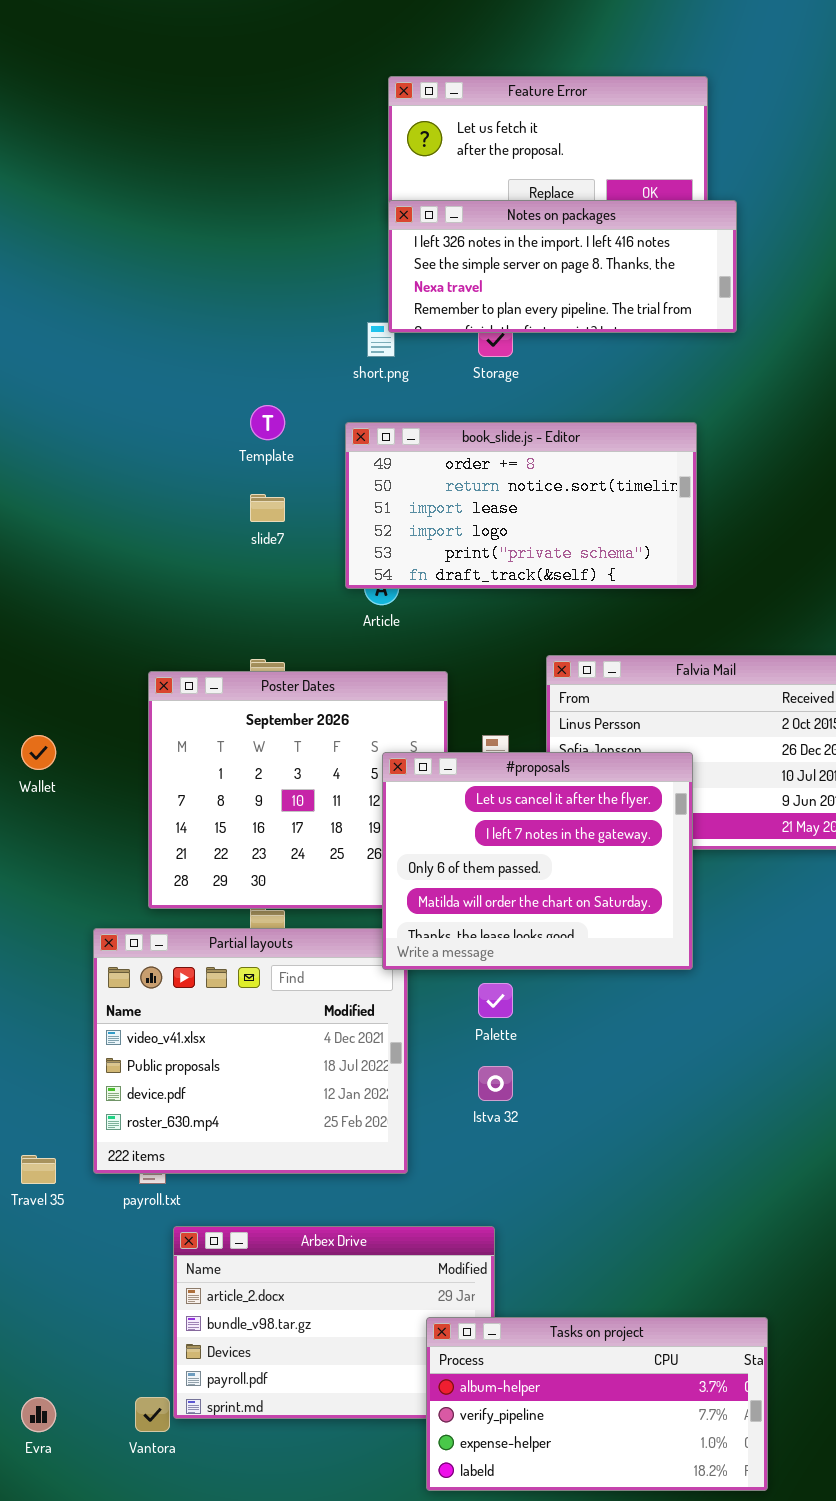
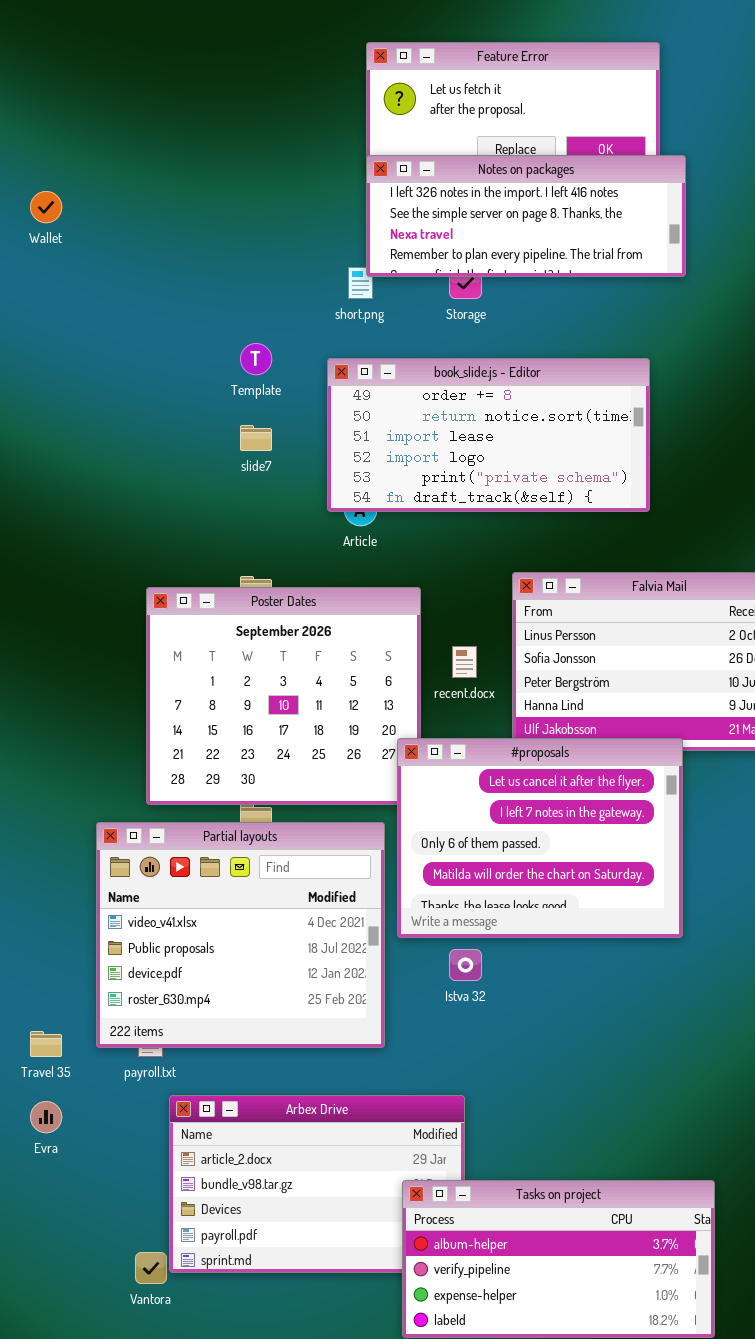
Wallet: [21,735,56,770] -> [30,191,62,223], moved
#proposals: [382,752,693,970] -> [397,738,683,938], moved
Evra: [21,1397,56,1432] -> [30,1101,62,1133], moved

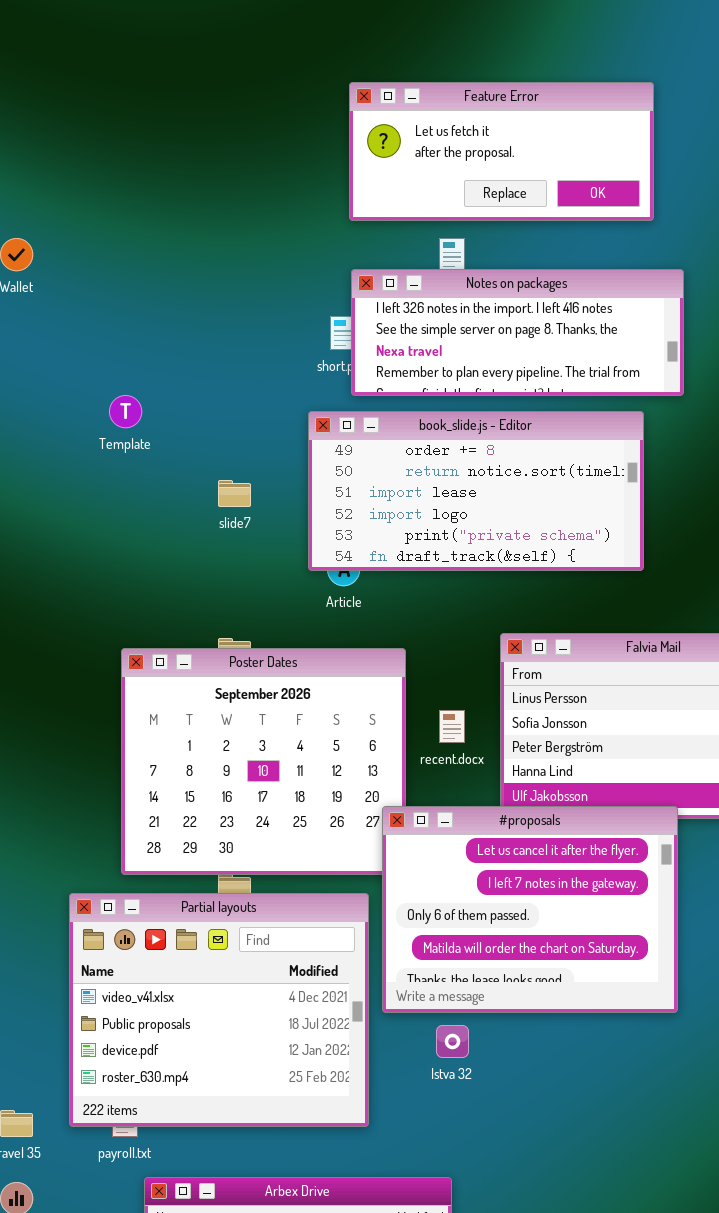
Notes on packages: [366,155,686,277] -> [351,269,684,396], moved
Template: [240,343,272,375] -> [109,395,142,428], moved

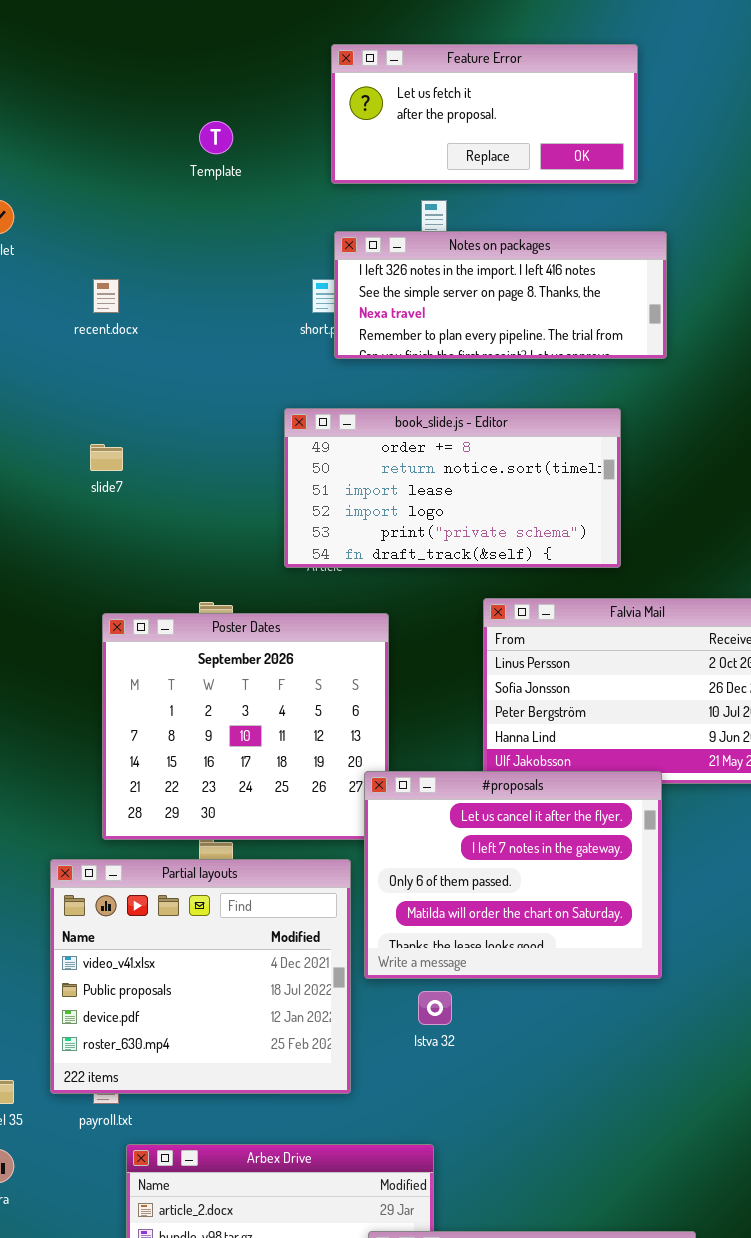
Template: [109,395,142,428] -> [199,121,233,154], moved
book_slide.js - Editor: [308,411,644,571] -> [284,408,621,568], moved
slide7: [218,480,251,507] -> [90,444,123,471], moved
recent.docx: [439,710,465,743] -> [93,279,119,313], moved

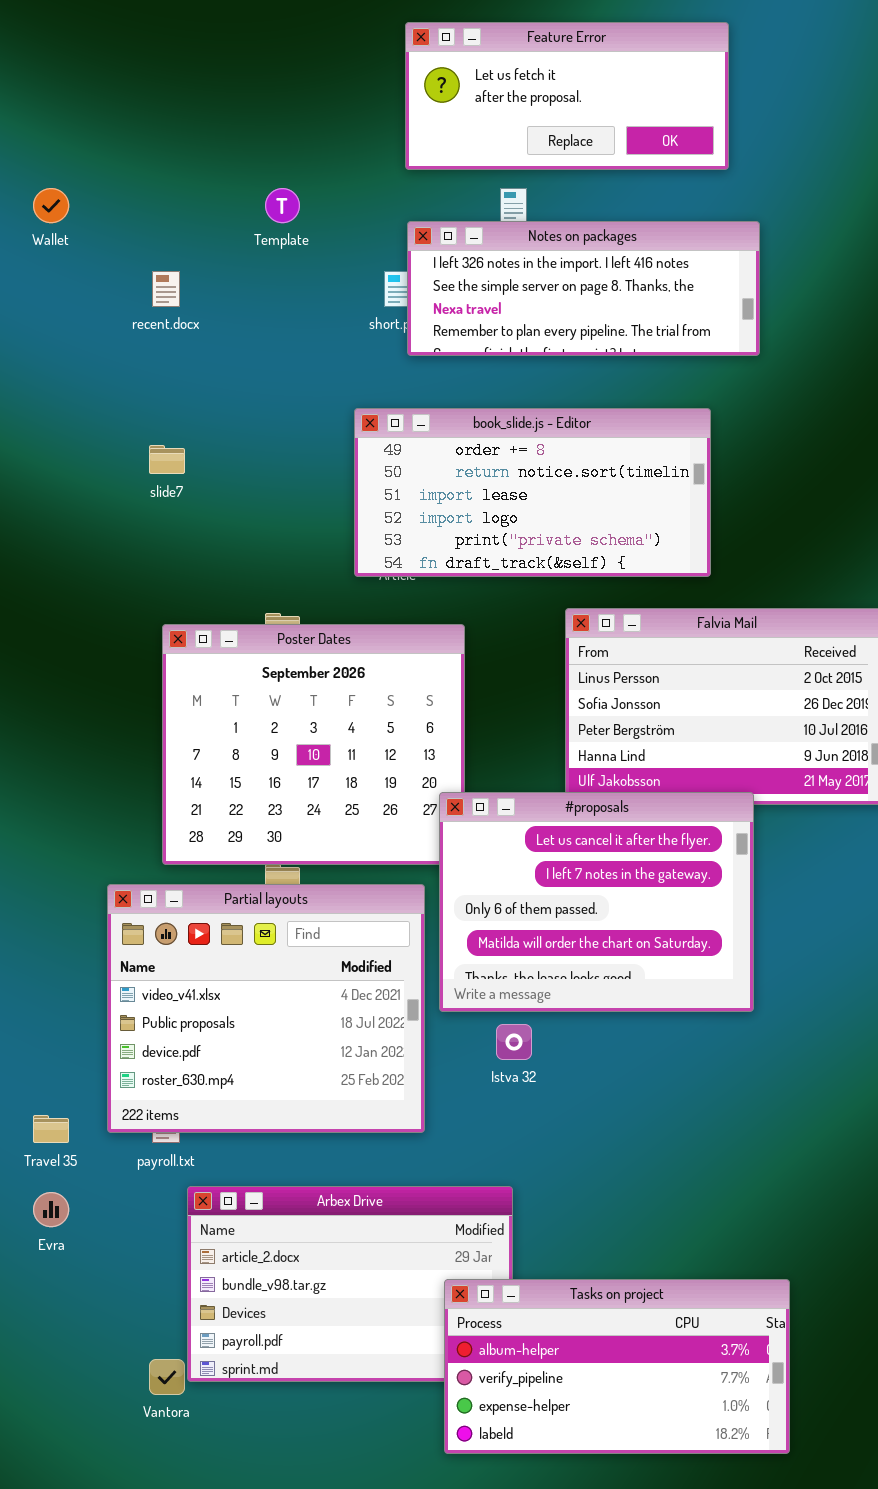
Template: [199,121,233,154] -> [265,188,300,223], moved

